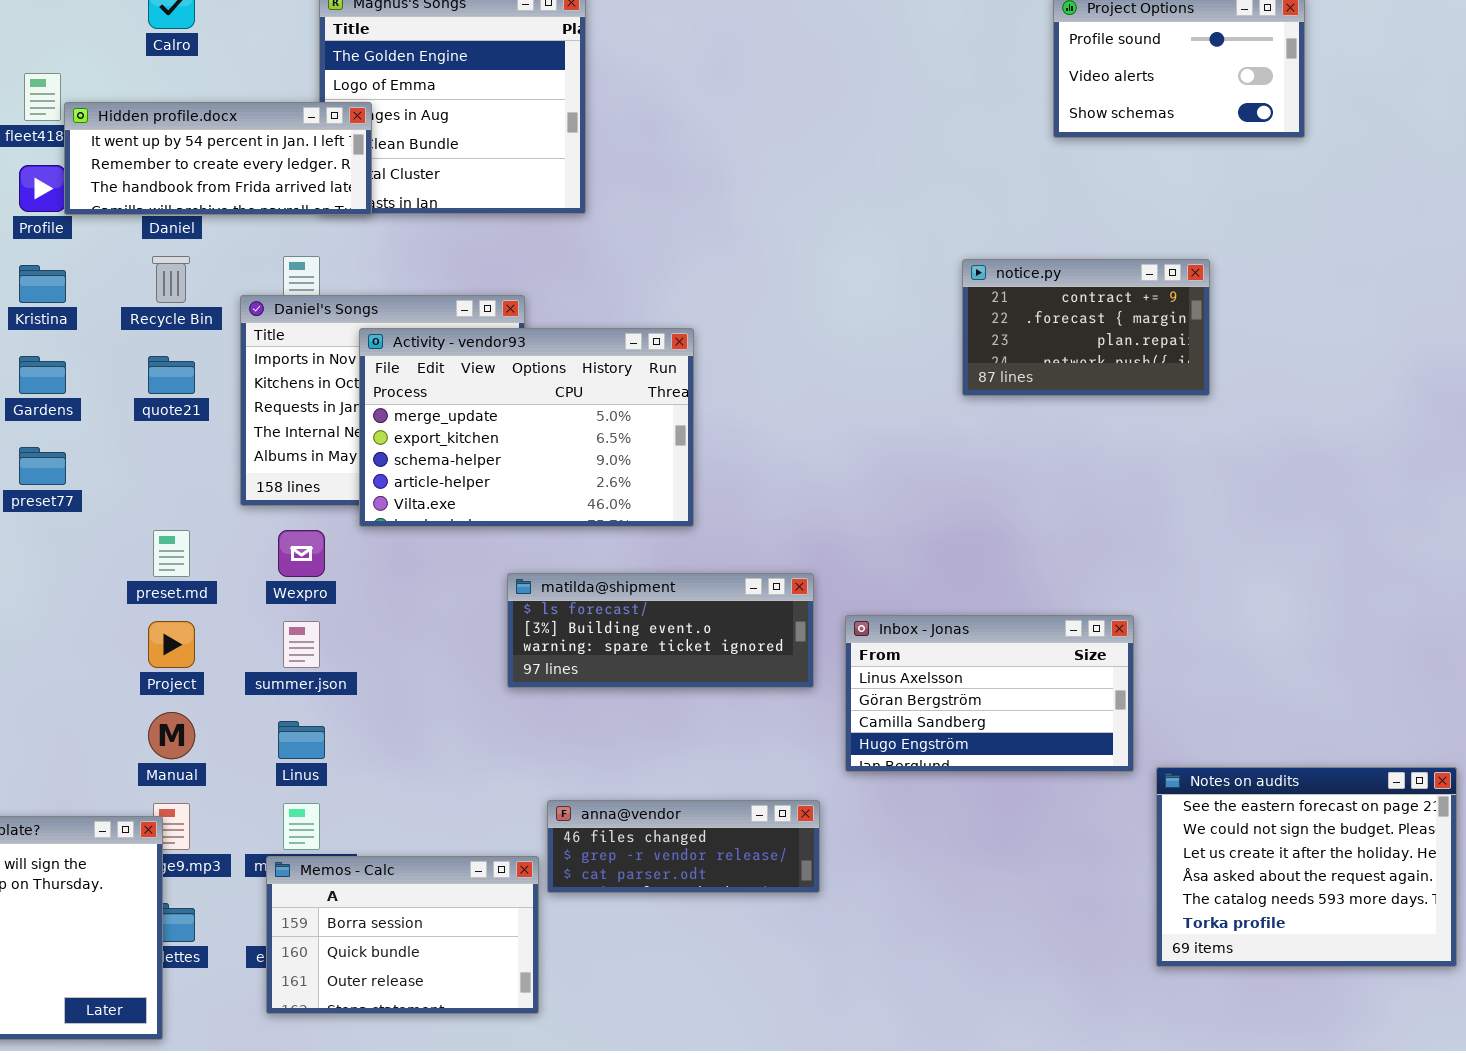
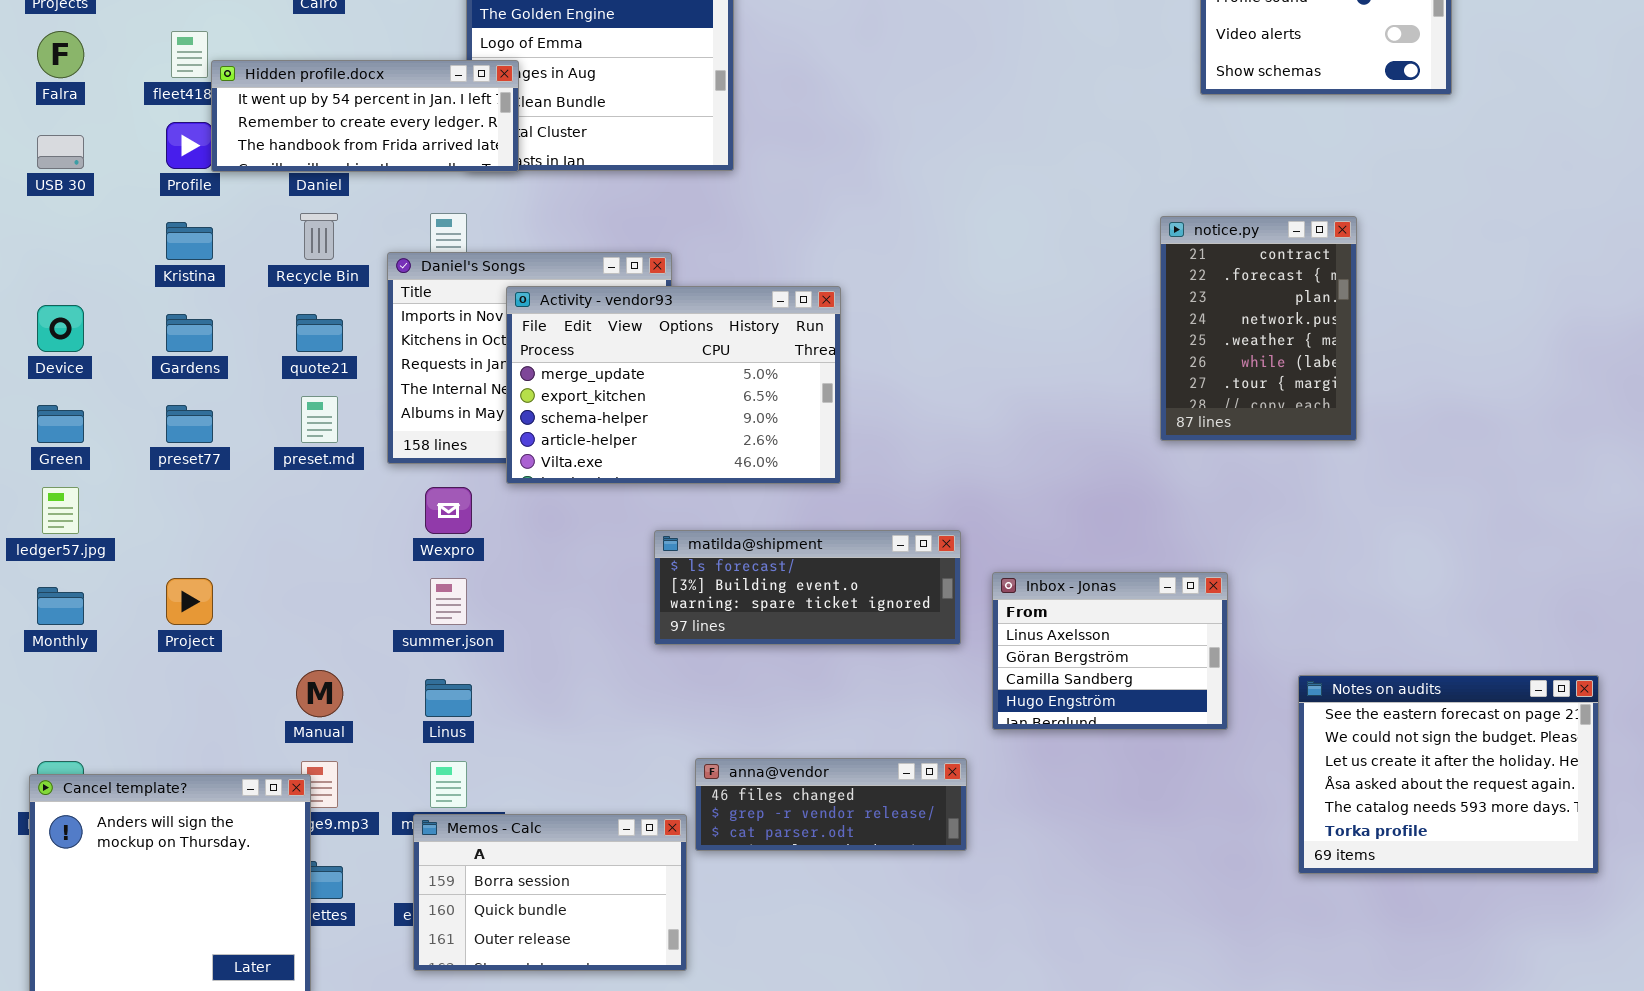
notice.py: [962,259,1210,396] -> [1160,216,1357,441], resized
preset.md: [153,530,190,577] -> [301,396,338,443], moved
Inbox - Jonas: [845,615,1134,772] -> [992,572,1228,730], resized
Project: [148,621,195,668] -> [166,578,213,625], moved
Notes on audits: [1156,767,1457,967] -> [1298,675,1599,874], moved

